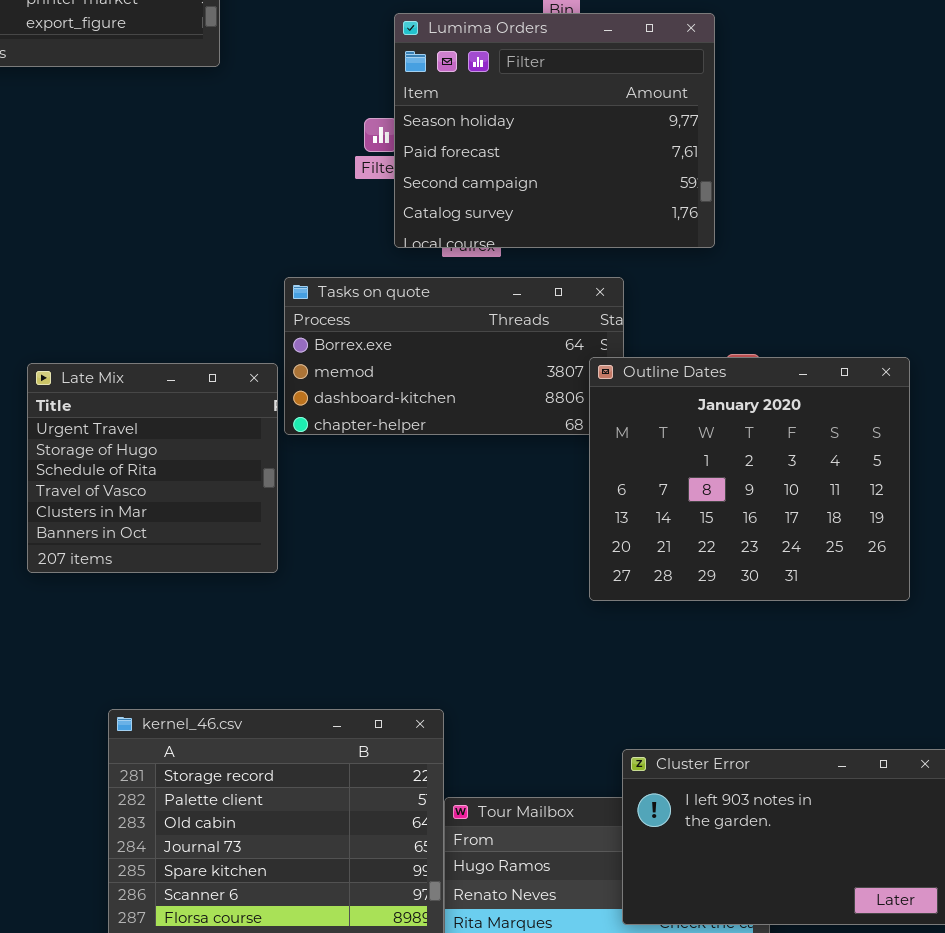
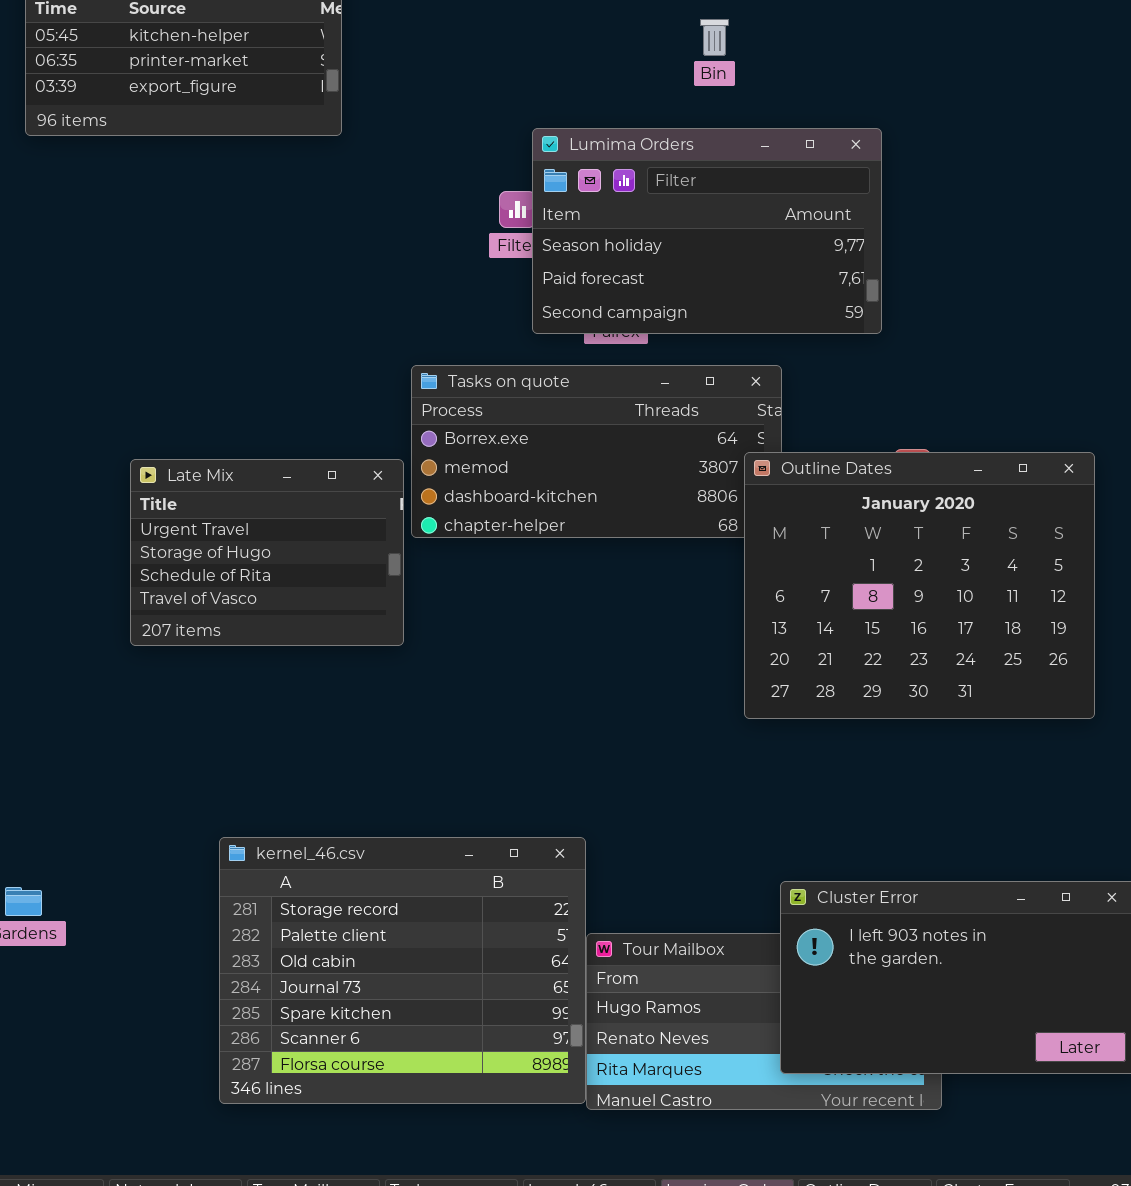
Lumima Orders: [394,13,715,248] -> [532,128,882,334], resized
Late Mix: [27,363,278,573] -> [130,459,404,646], resized

